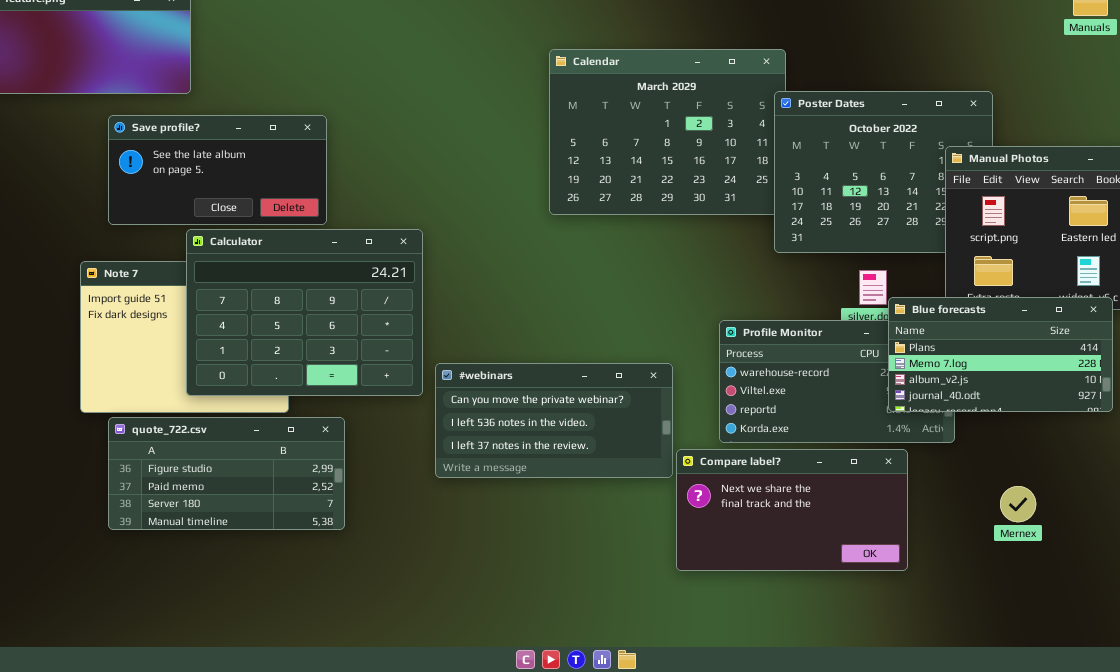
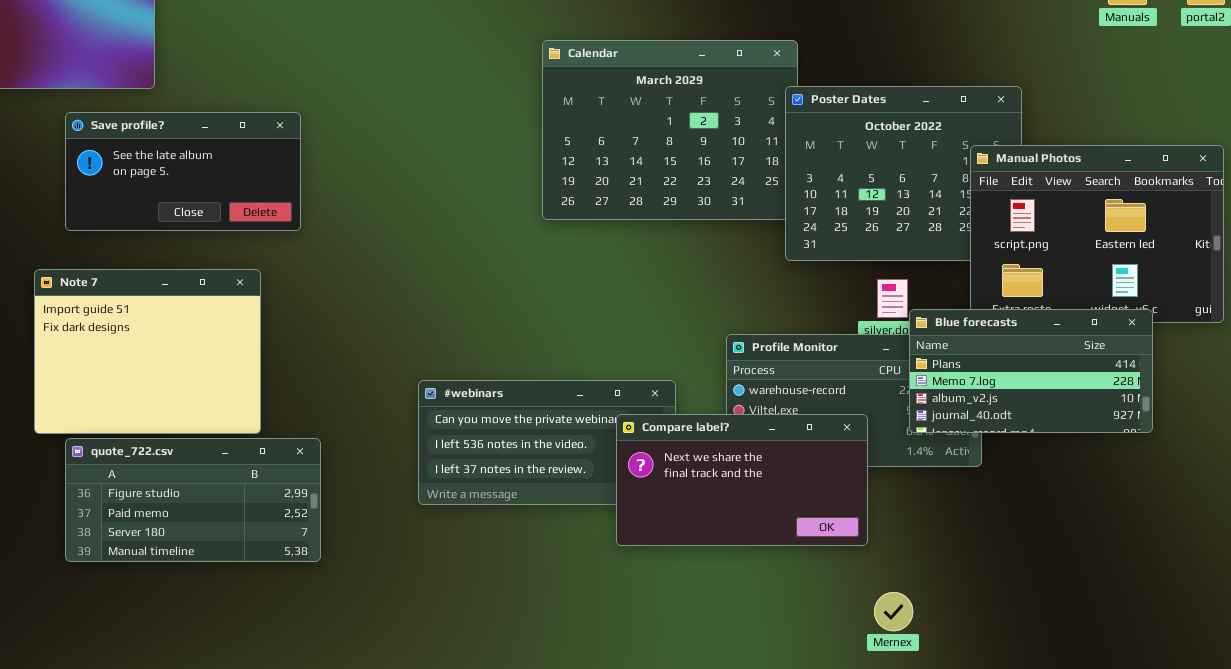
Calculator: [186,229,423,396] -> none, closed
Compare label?: [676,449,908,571] -> [616,414,868,546], moved
Mernex: [1000,486,1036,522] -> [874,592,913,631], moved

